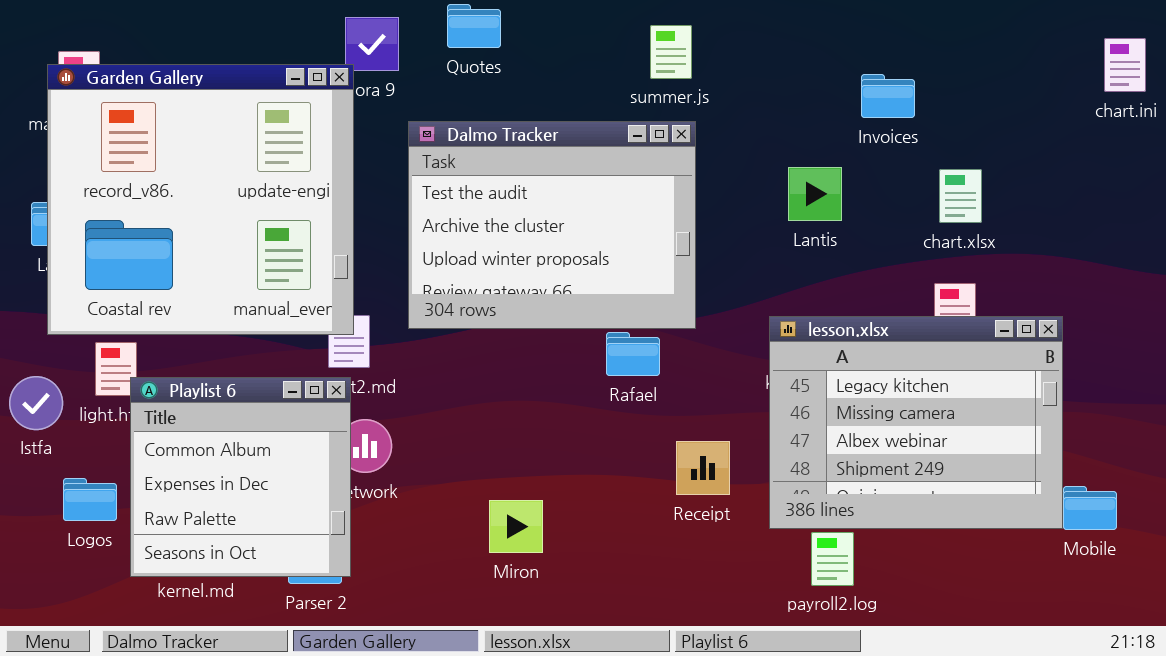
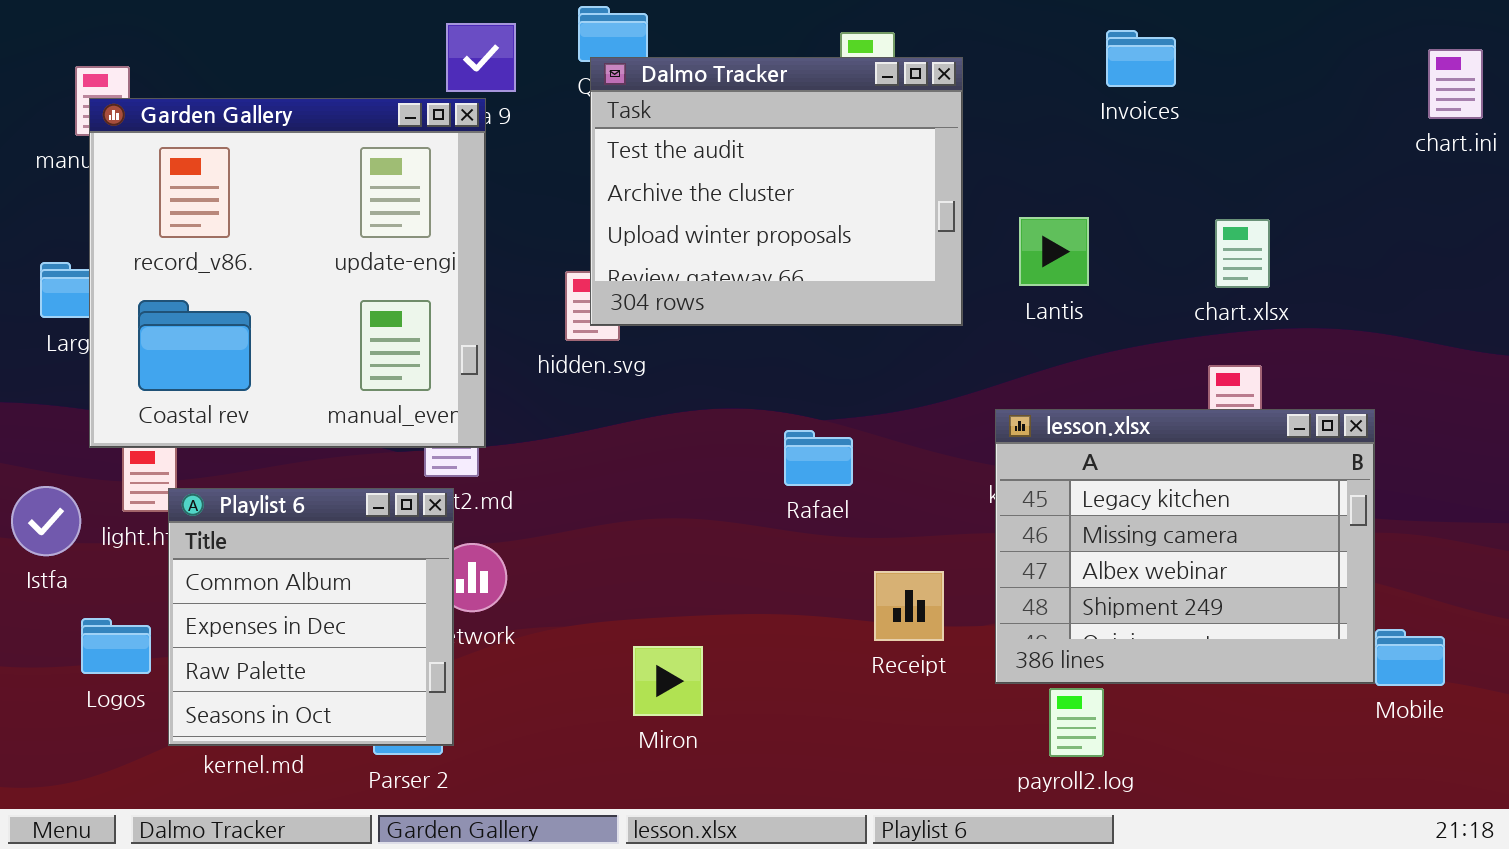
Garden Gallery: [47,64,354,335] -> [89,98,486,448], moved
Invoices: [861,74,915,118] -> [1106,30,1176,87], moved
Dalmo Tracker: [408,121,696,329] -> [590,57,963,326], moved

